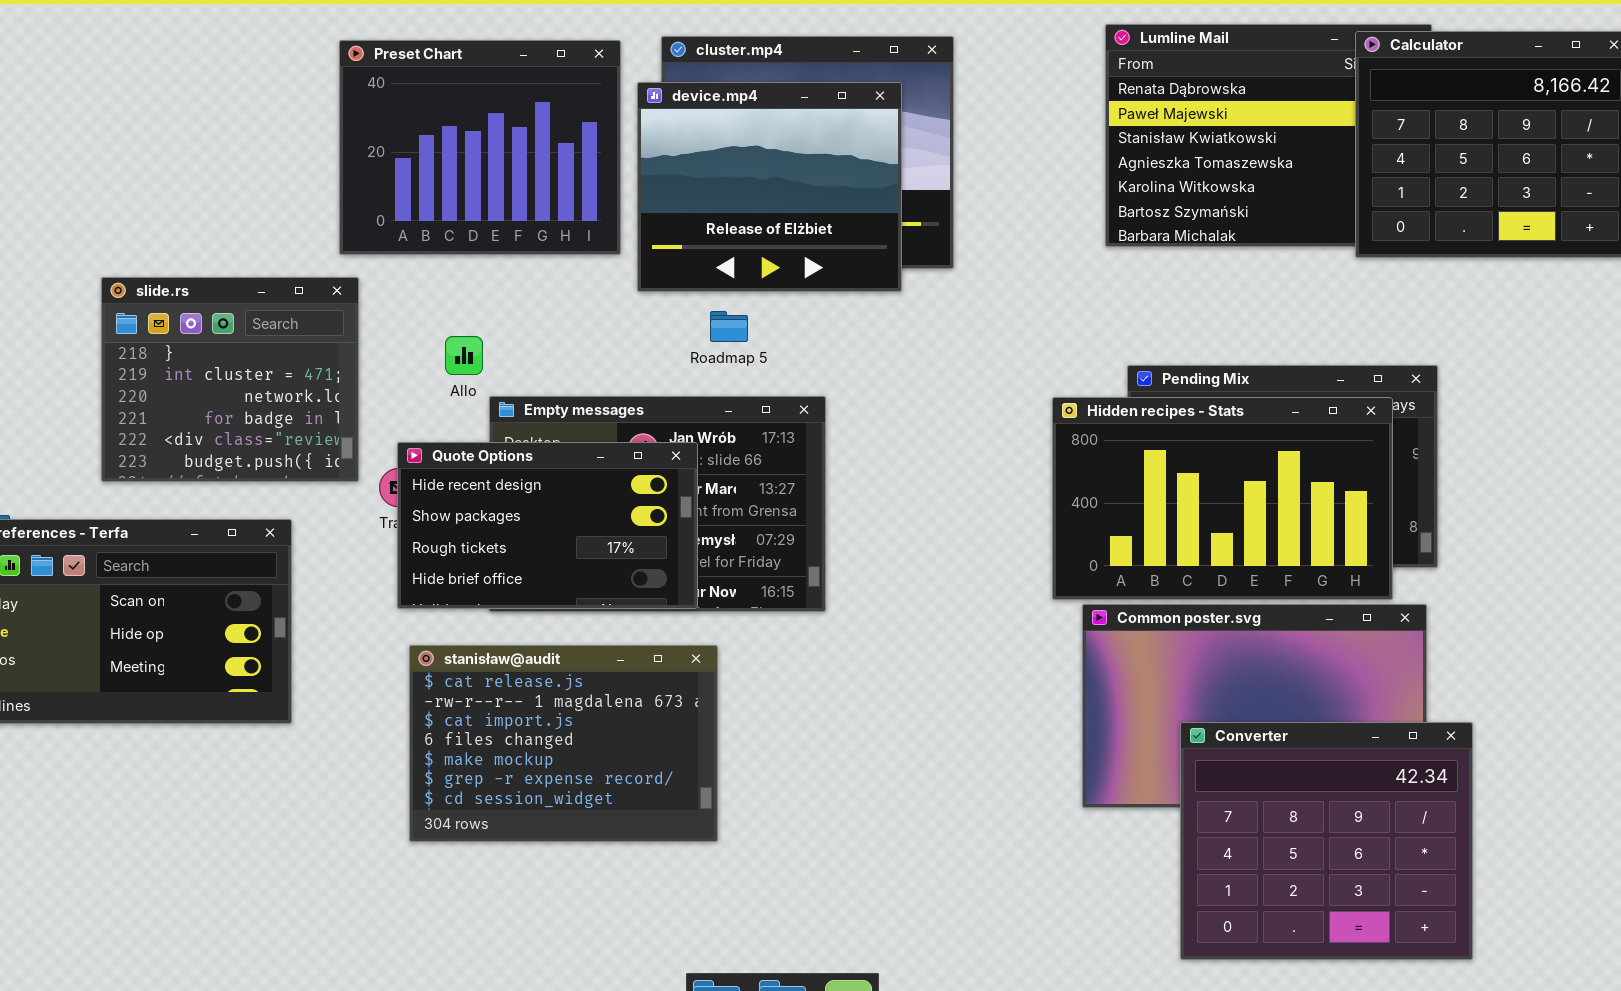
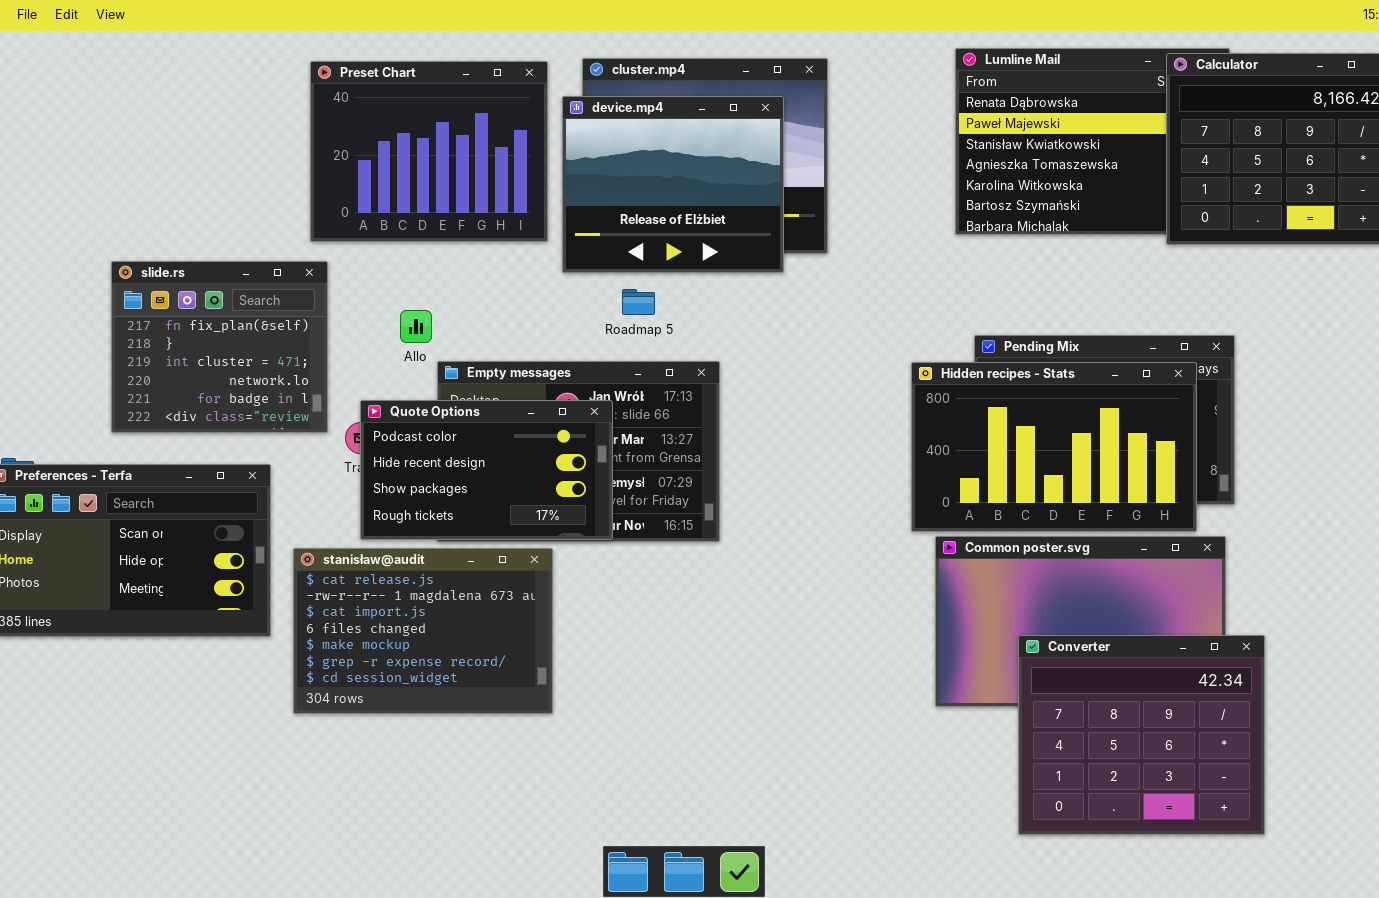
slide.rs: [101,277,359,482] -> [111,261,328,433], scrolled up 1 row
Quote Options: [397,442,698,609] -> [360,400,613,540], scrolled up 1 row
stanisław@audit: [409,645,718,842] -> [293,548,553,714], moved

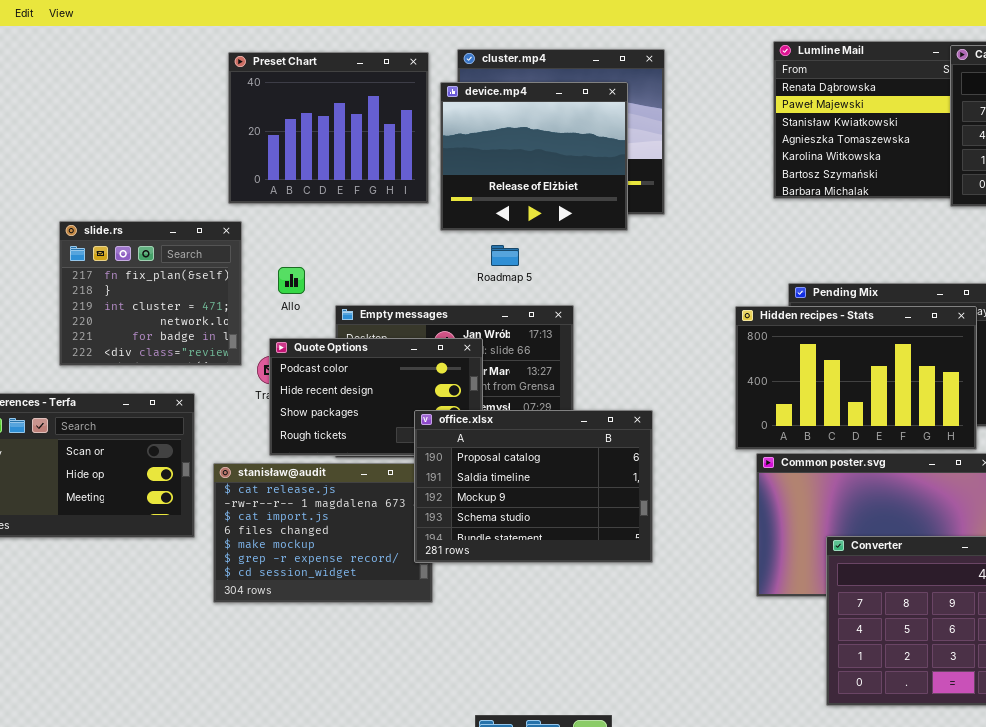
Allo: [400,310,432,343] -> [278,267,305,294], moved
office.xlsx: none -> [414,410,653,563], opened

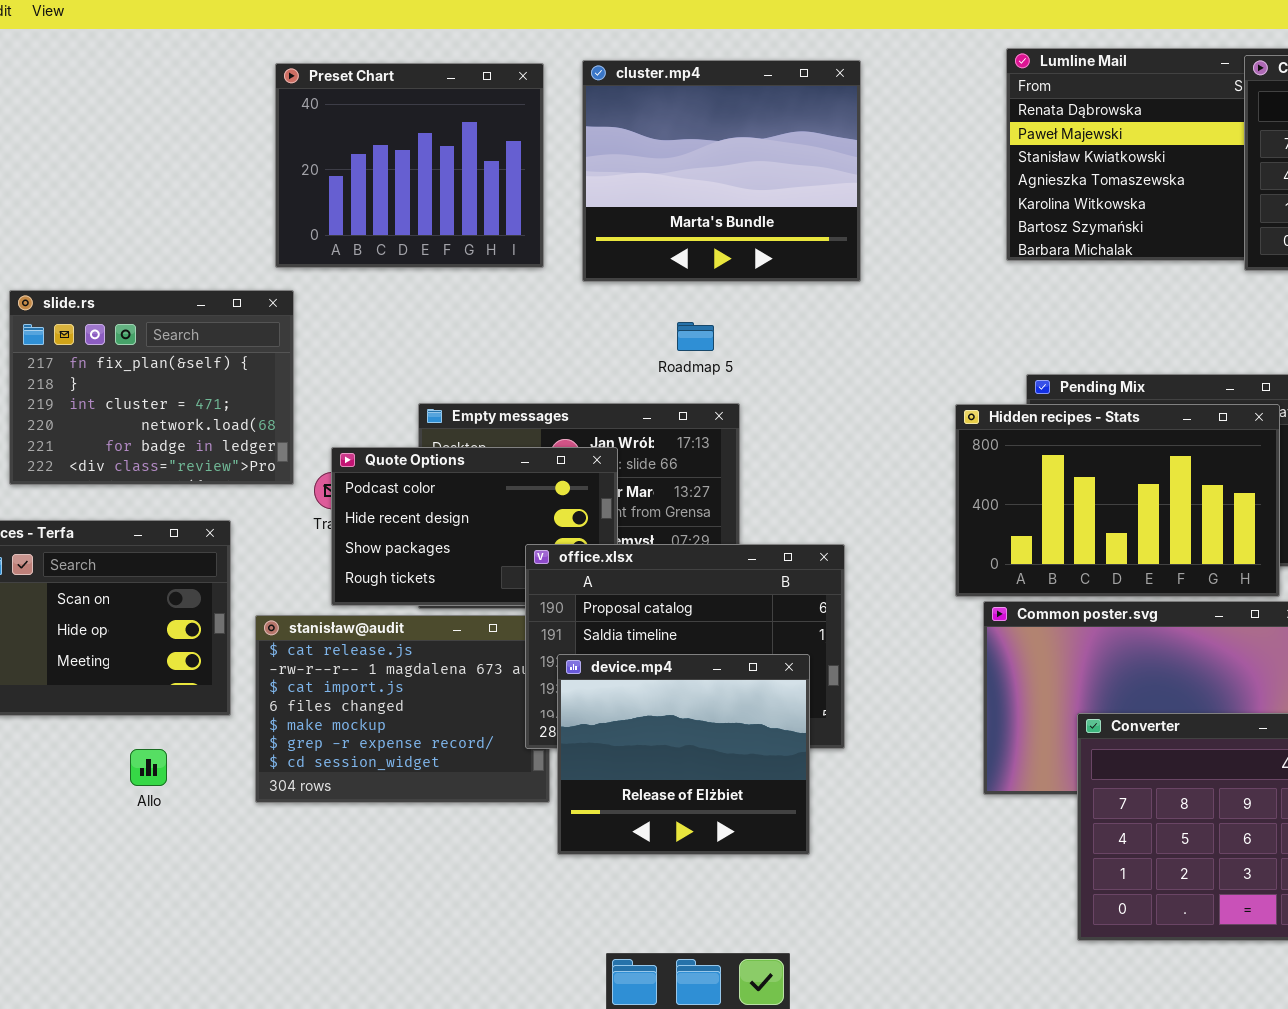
device.mp4: [440,82,628,231] -> [557,654,810,855], moved
slide.rs: [59,221,242,366] -> [9,290,294,485], resized
Roadmap 5: [491,245,519,266] -> [677,322,714,351], moved
Allo: [278,267,305,294] -> [130,749,167,786], moved

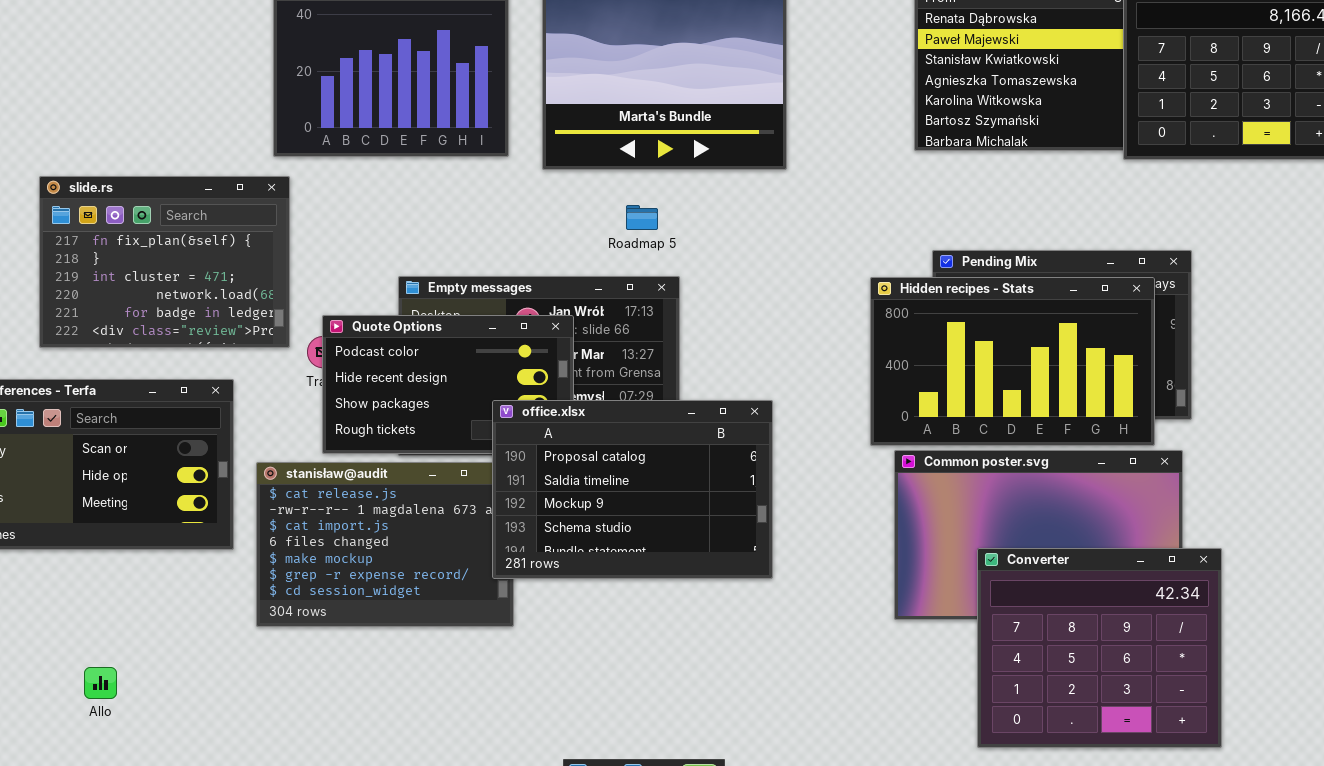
device.mp4: [557,654,810,855] -> none, closed
Allo: [130,749,167,786] -> [84,667,117,699], moved

